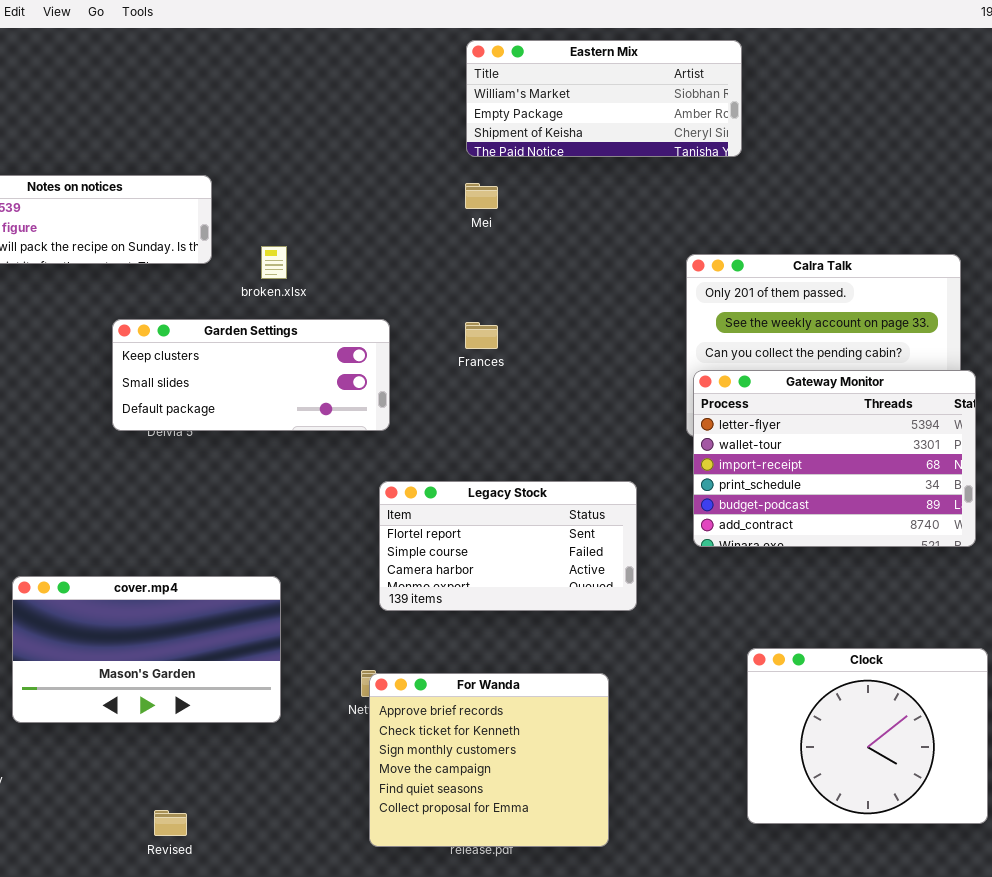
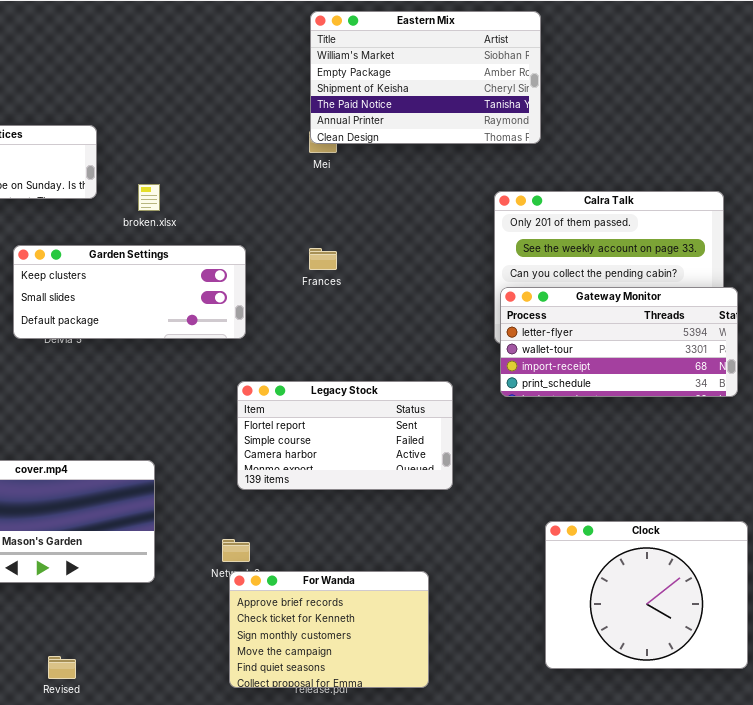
Eastern Mix: [466,40,742,157] -> [310,11,541,144], resized
Gateway Monitor: [693,370,976,547] -> [500,287,738,397], resized
For Wanda: [369,673,609,847] -> [229,571,429,688], resized

